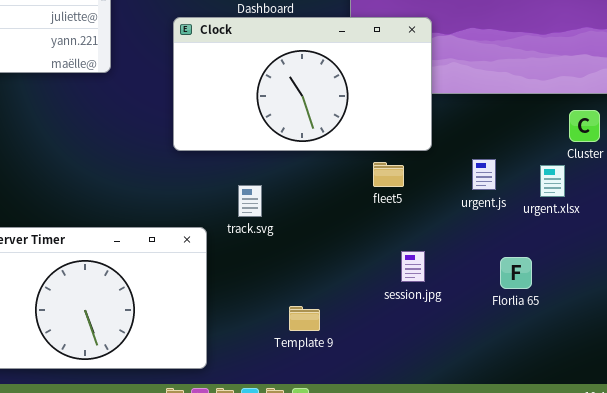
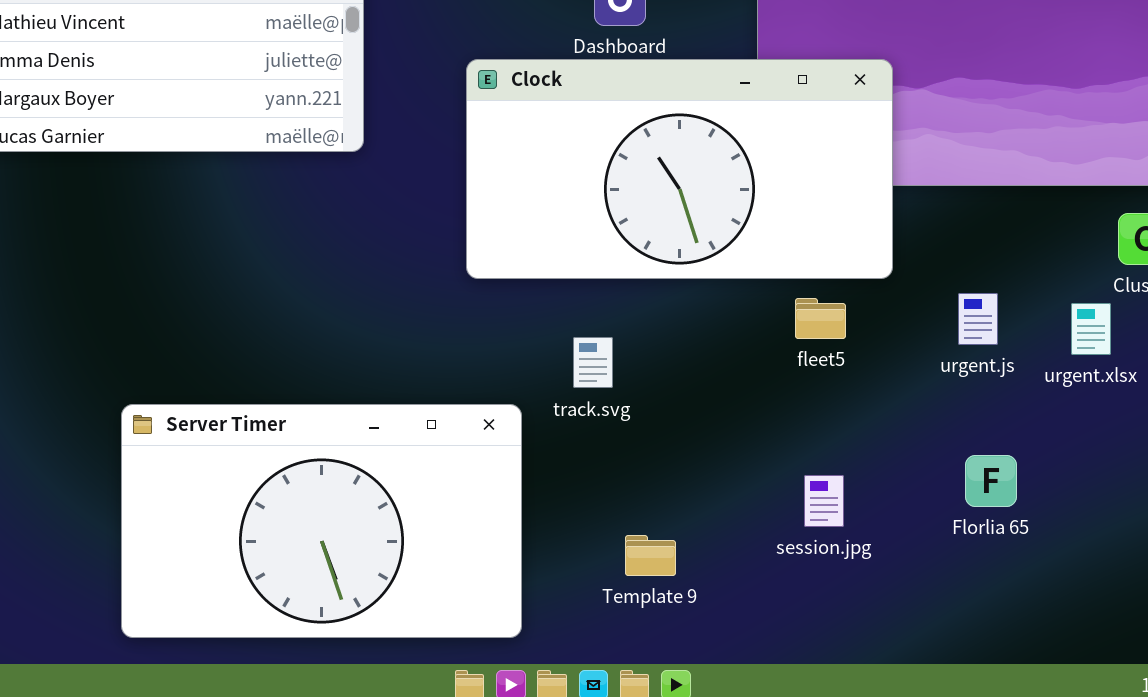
session.jpg: [401,251,425,282] -> [804,475,844,527], moved
Florlia 65: [500,257,532,289] -> [965,455,1017,507], moved
Template 9: [289,306,320,331] -> [625,535,676,576], moved

